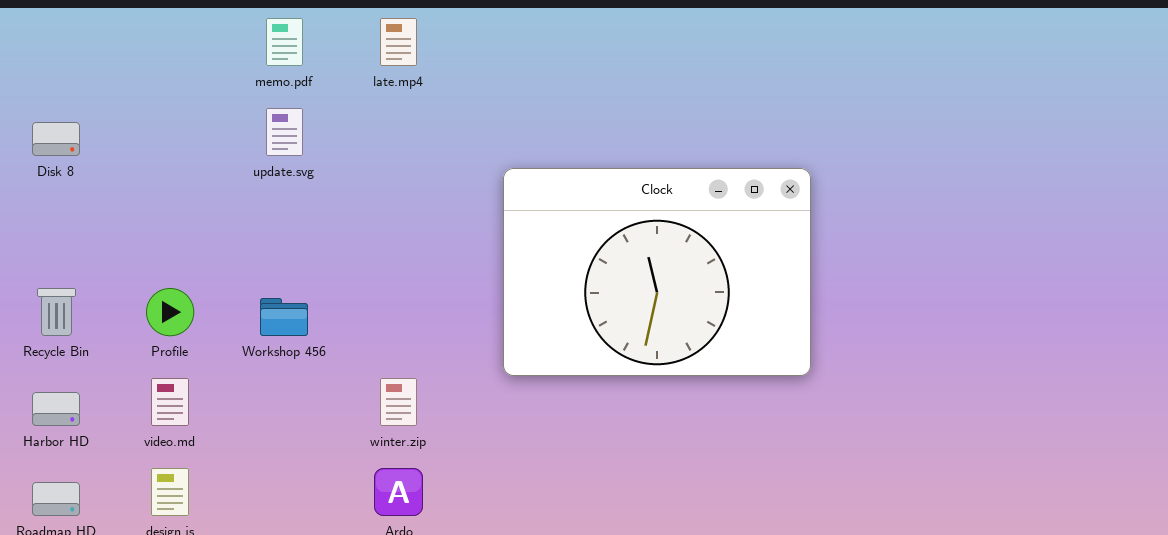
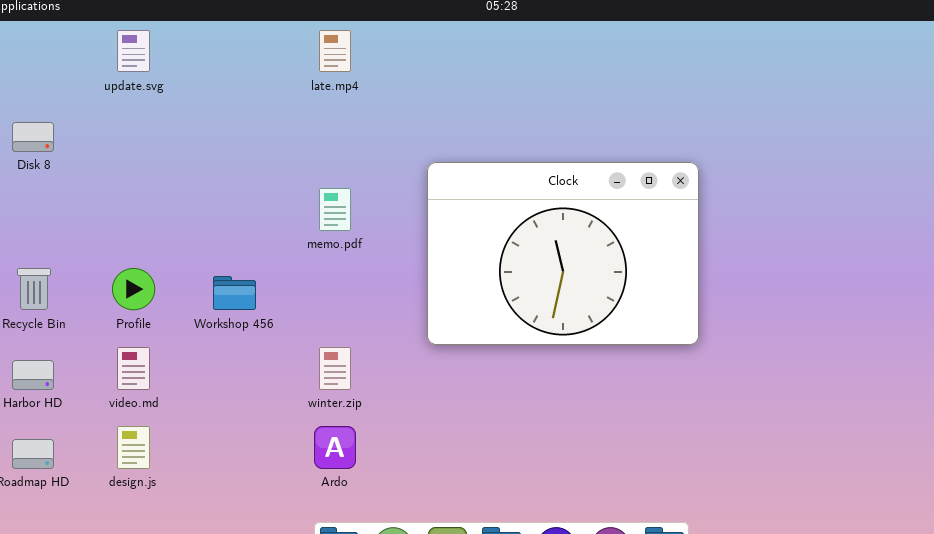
memo.pdf: [266,18,303,66] -> [319,188,351,231], moved
update.svg: [266,108,303,156] -> [117,30,150,72], moved

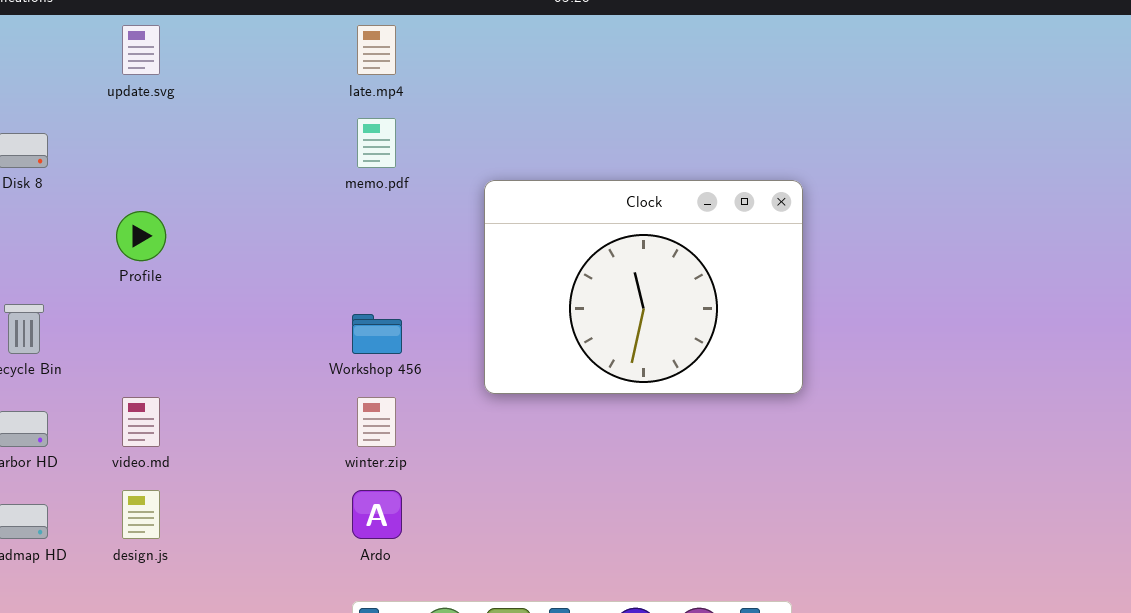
memo.pdf: [319,188,351,231] -> [357,118,396,168], moved
Profile: [112,268,155,310] -> [116,211,166,261], moved
Workshop 456: [213,276,256,310] -> [352,314,402,354], moved

